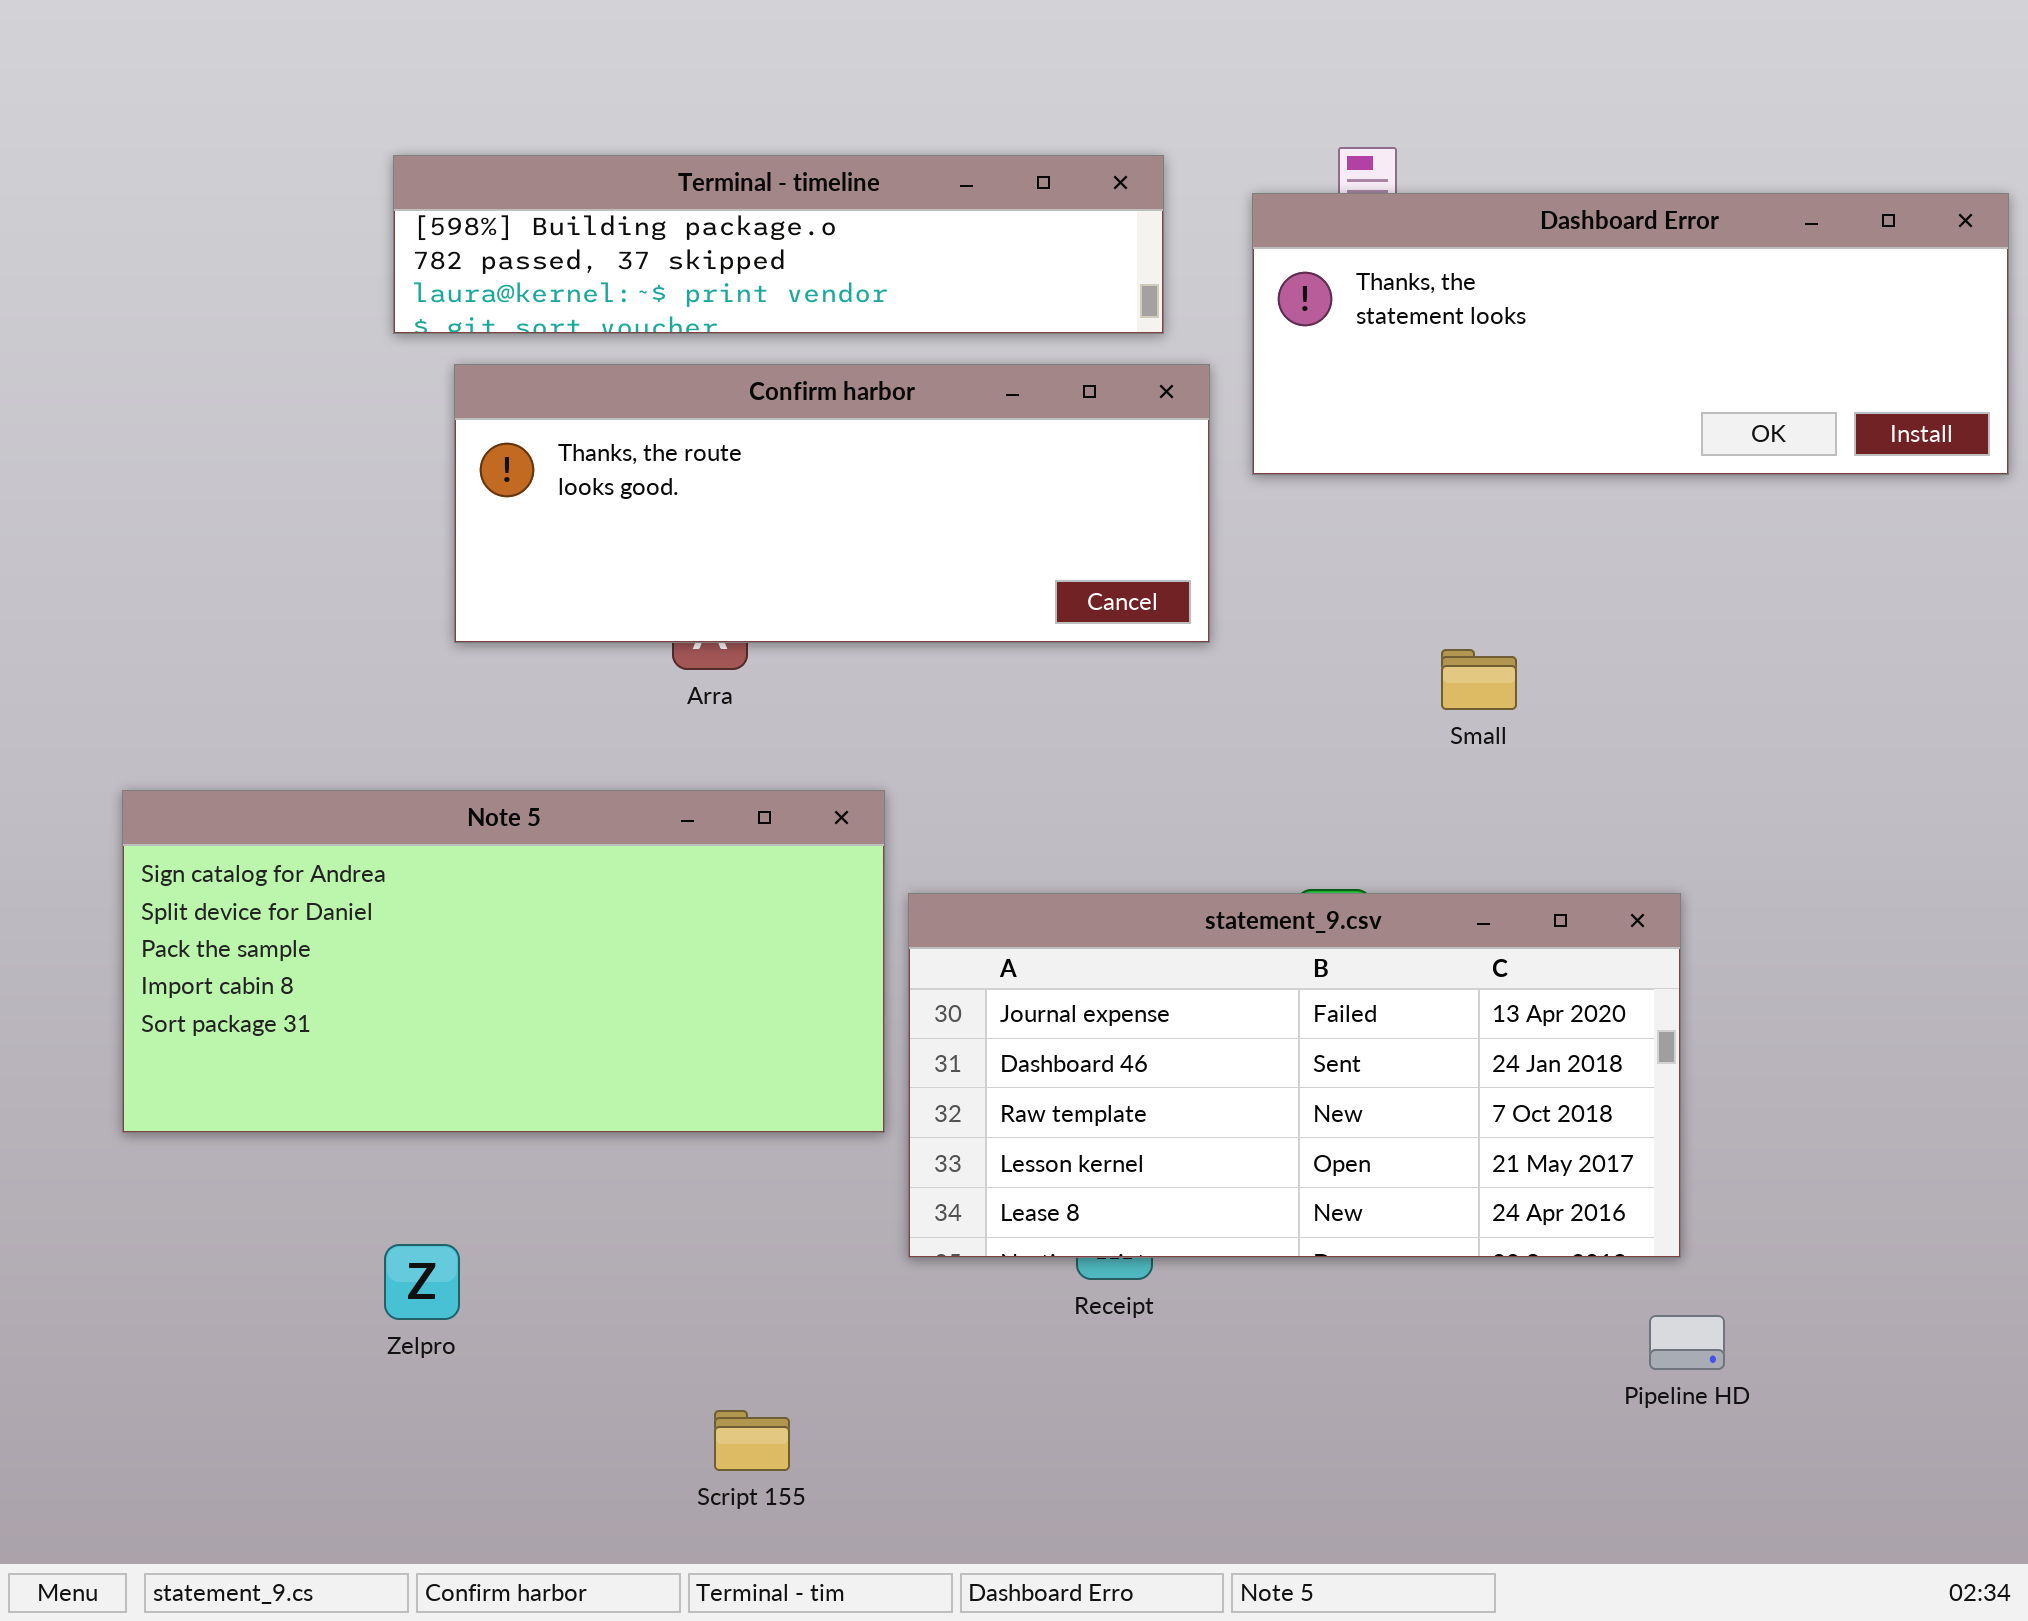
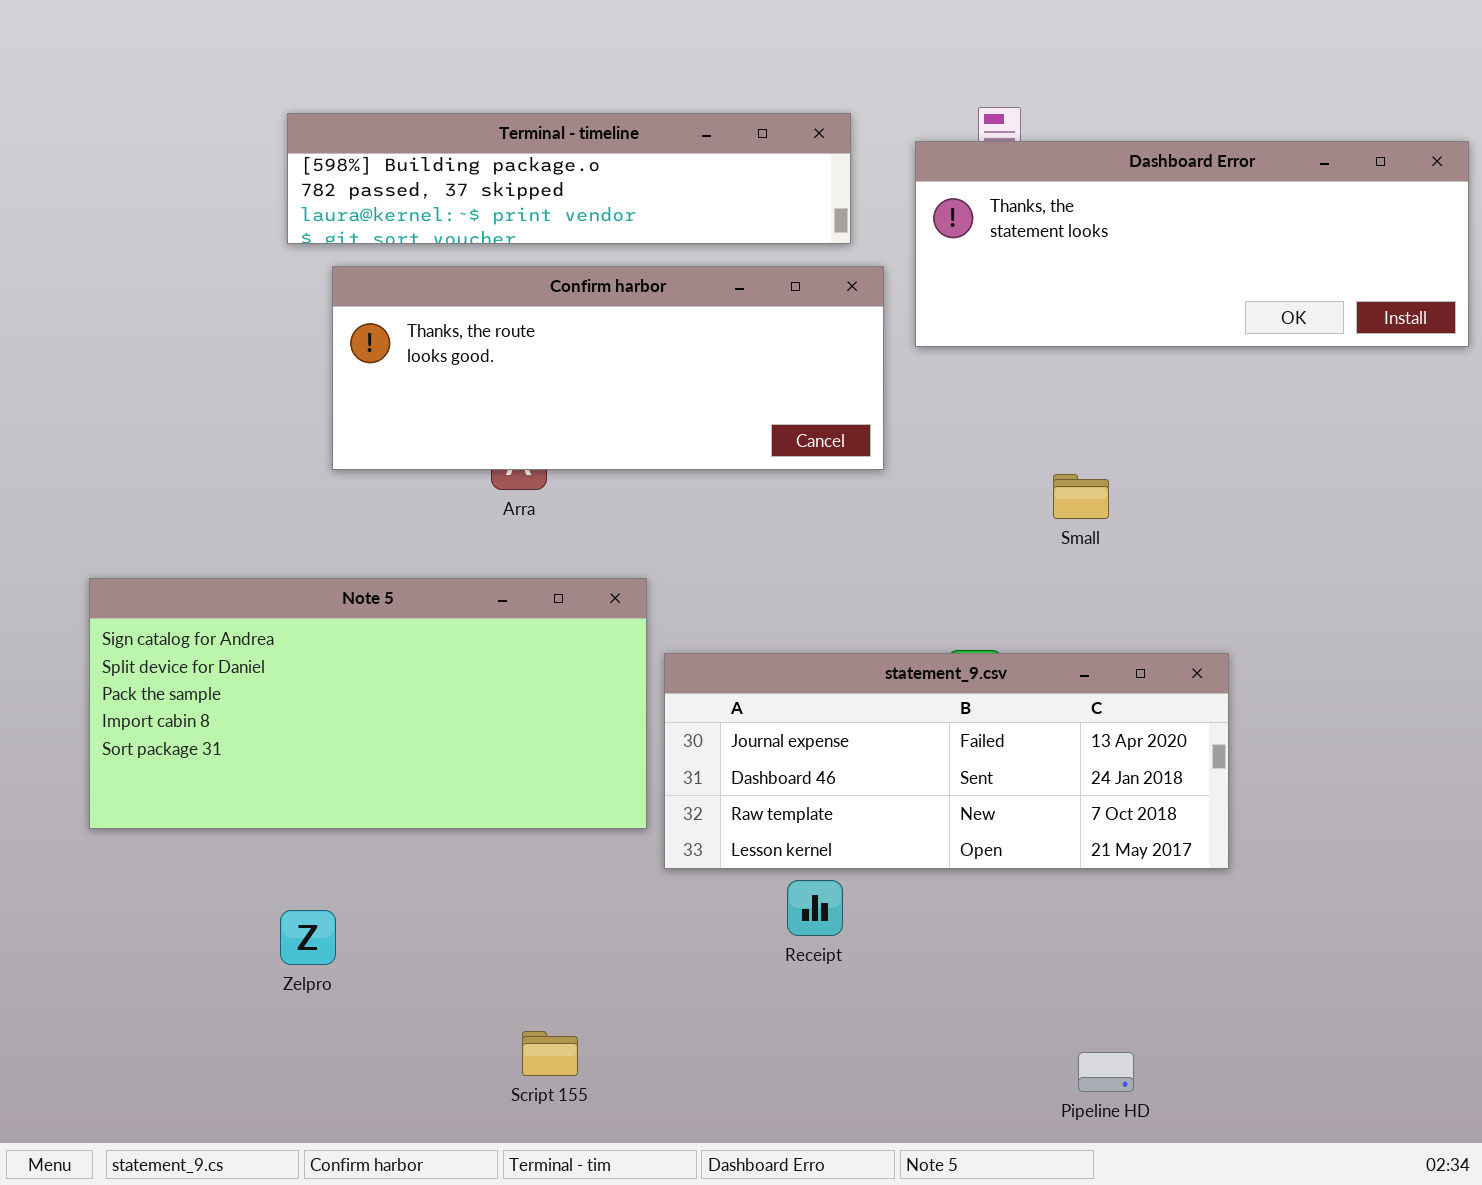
statement_9.csv: [908,893,1681,1258] -> [664,653,1229,869], resized
Pipeline HD: [1649,1315,1725,1370] -> [1078,1052,1134,1092], moved

